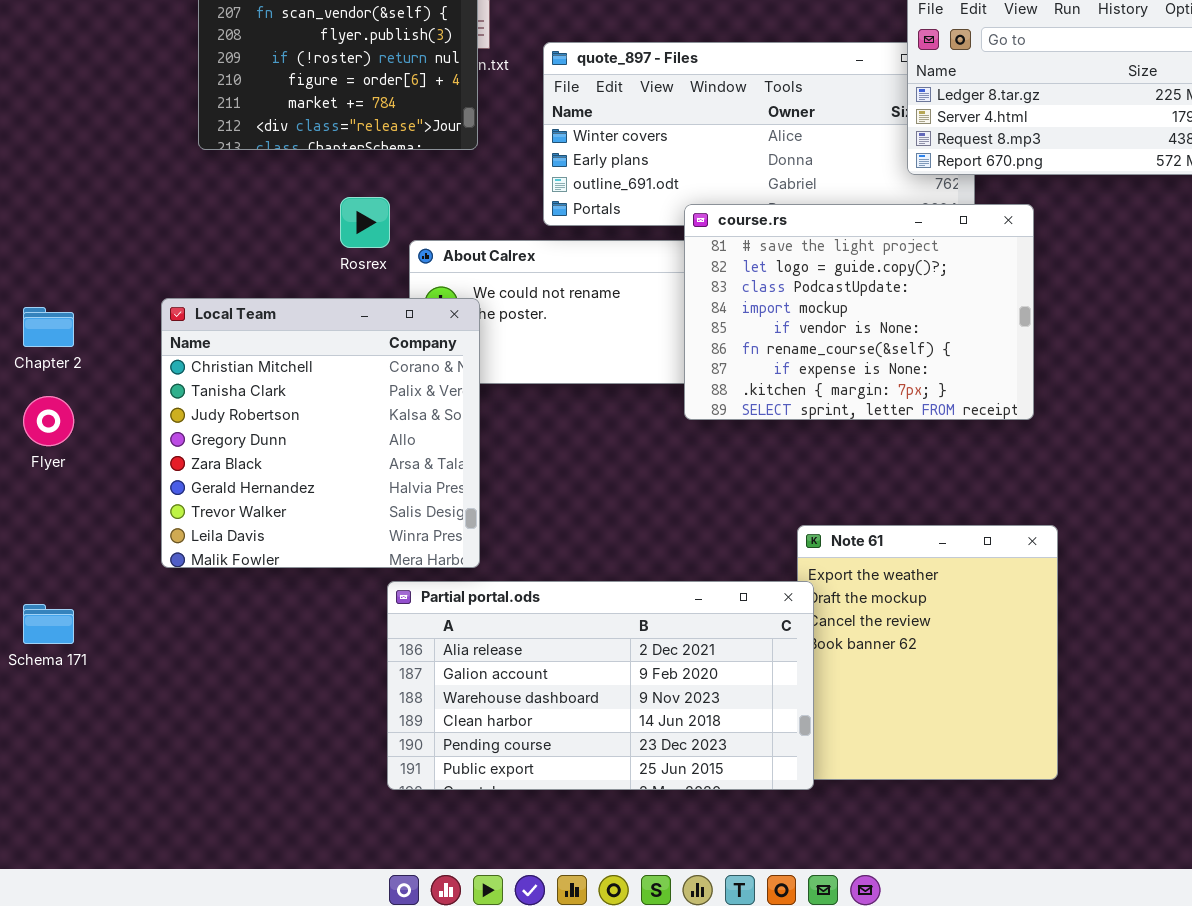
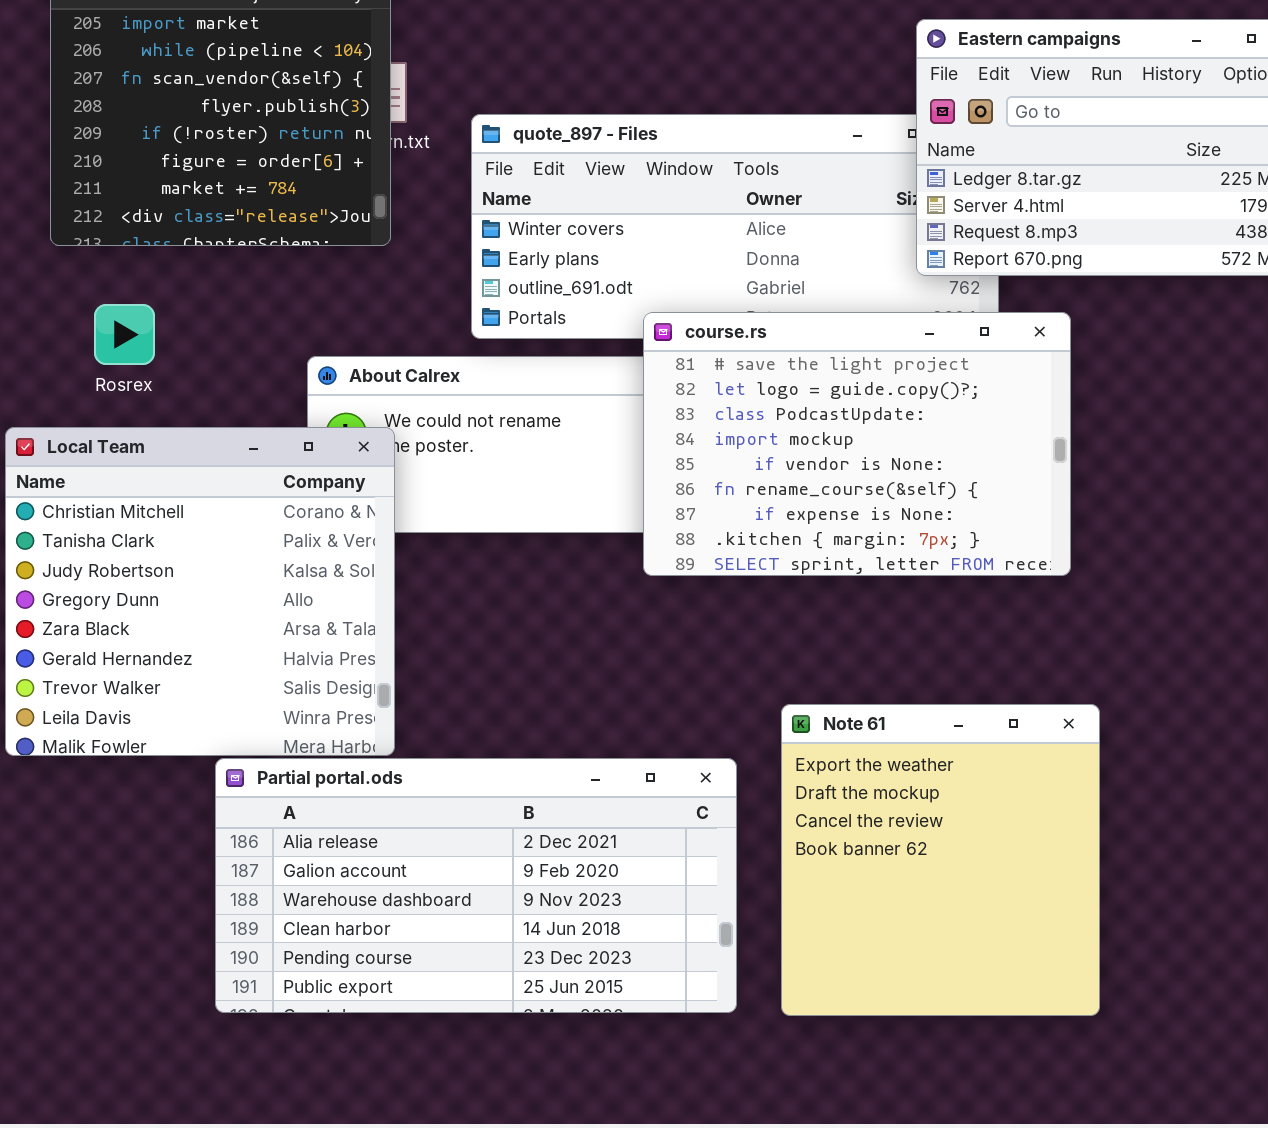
Rosrex: [340,197,390,248] -> [94,304,155,365], moved
Partial portal.ods: [387,581,814,790] -> [215,758,737,1013], moved

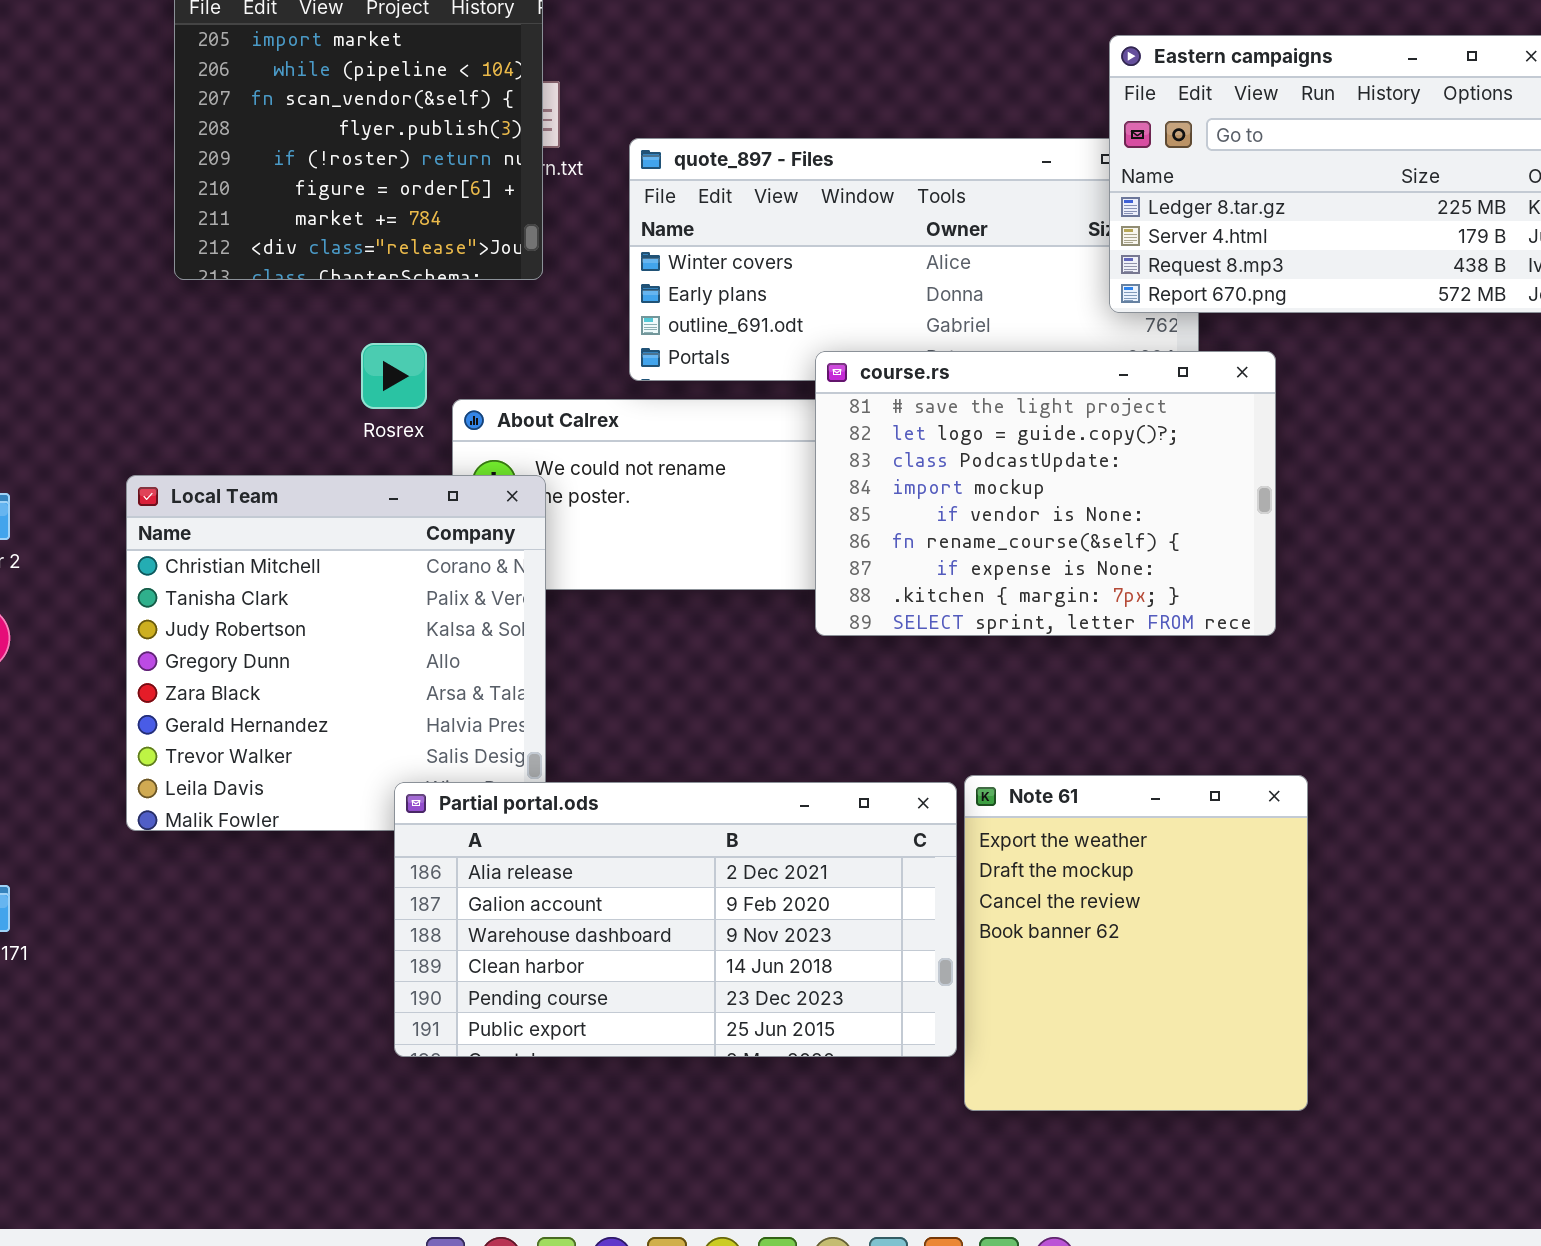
Rosrex: [94,304,155,365] -> [361,343,427,409], moved
Partial portal.ods: [215,758,737,1013] -> [394,782,957,1057], moved

